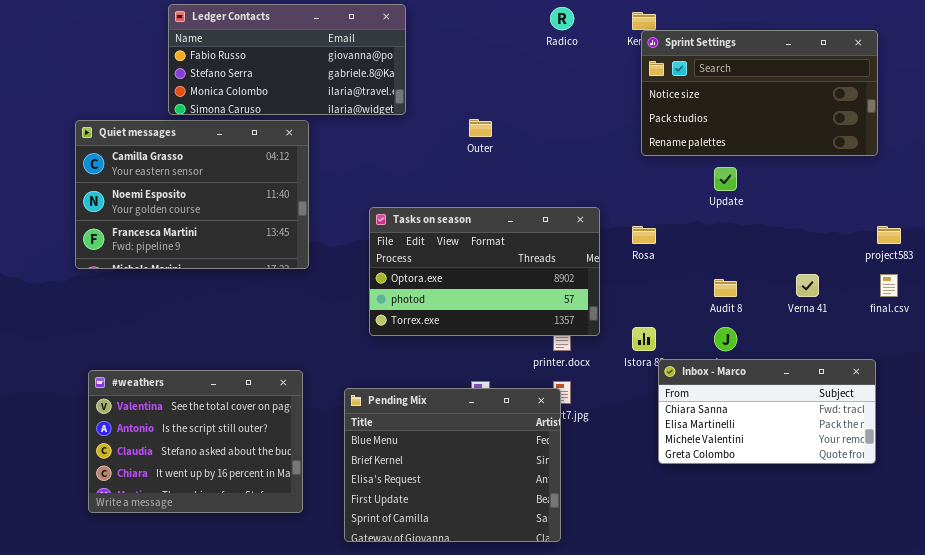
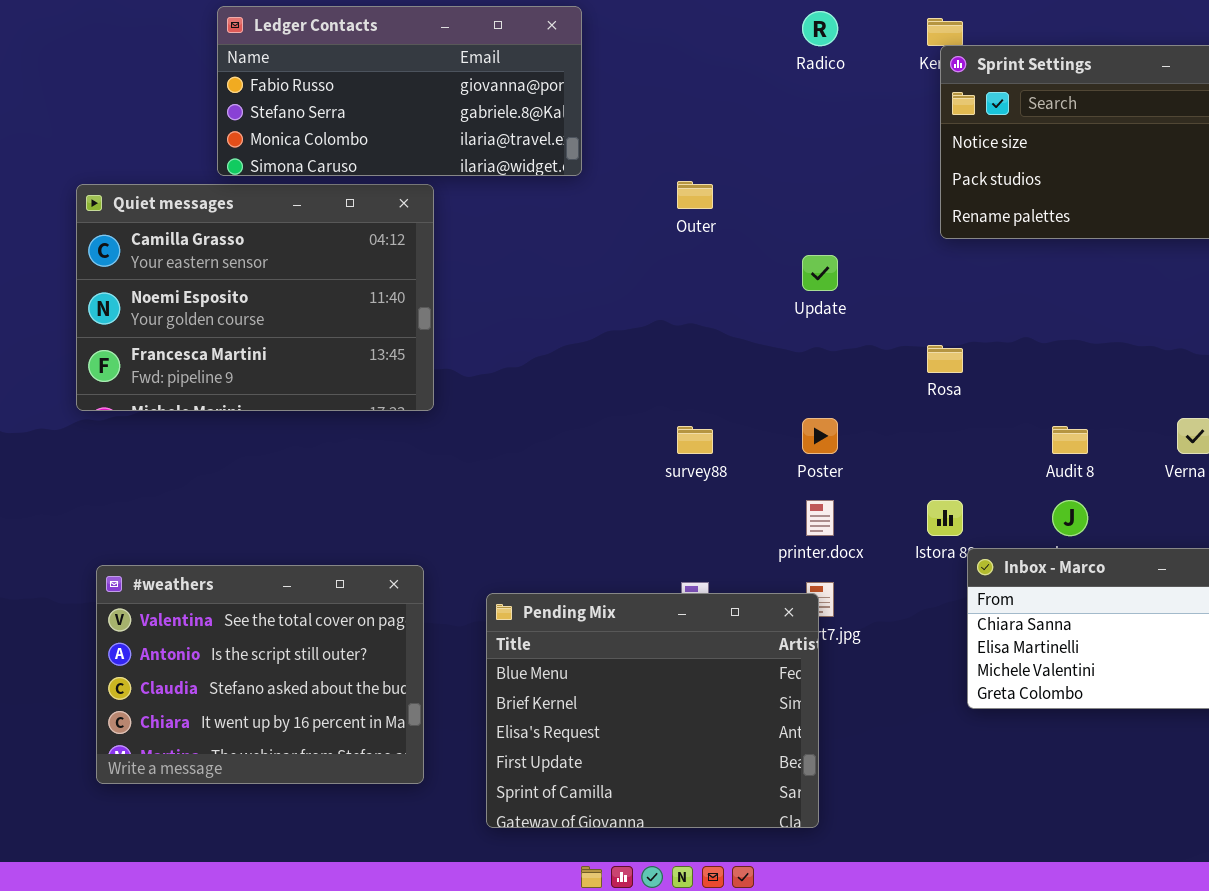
Update: [714,167,737,191] -> [802,255,838,291], moved
Tasks on season: [369,207,600,336] -> none, closed

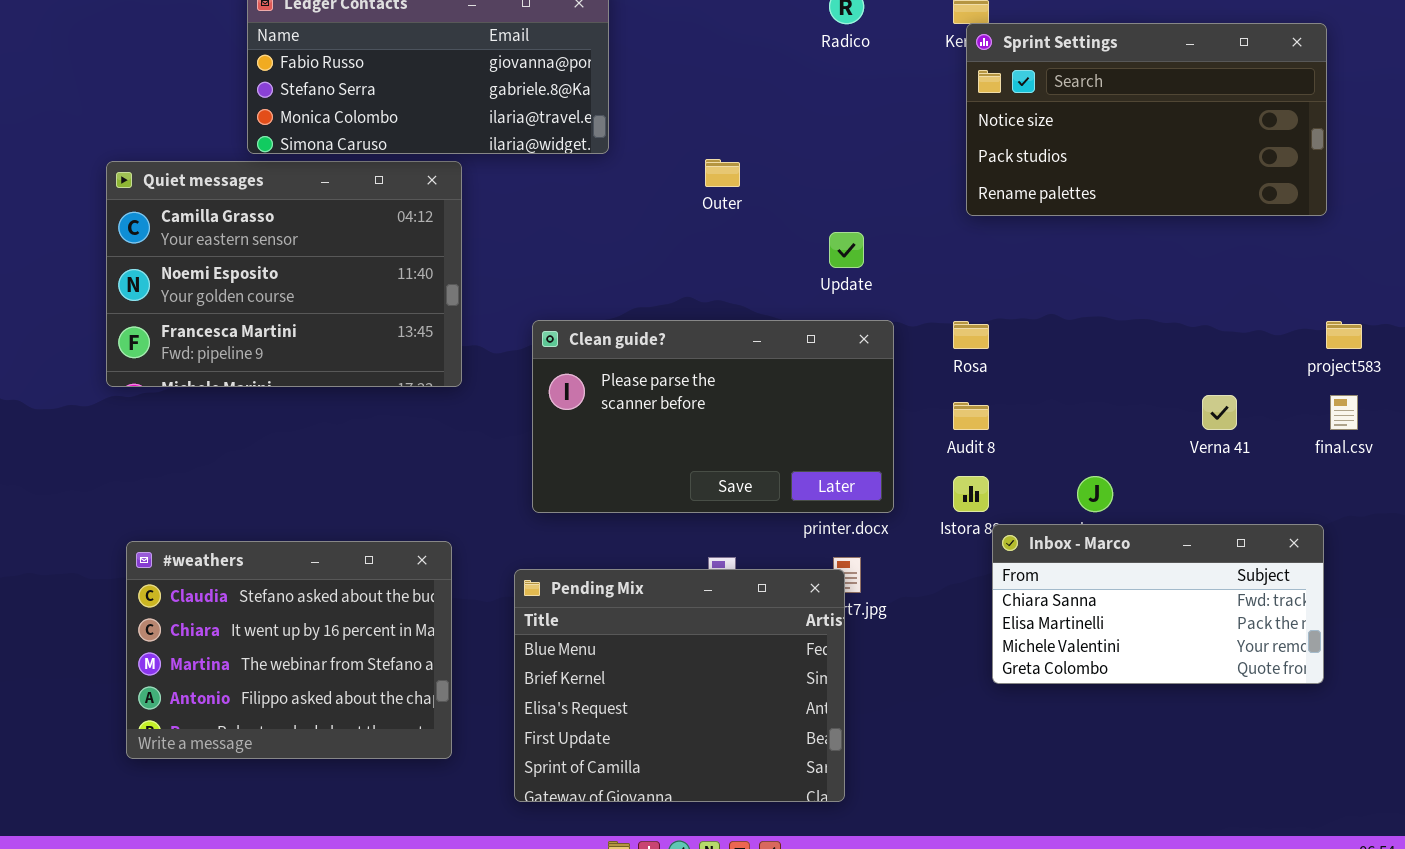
Clean guide?: none -> [532,320,894,513], opened
Audit 8: [1052,426,1088,454] -> [953,402,989,430], moved
#weathers: [96,565,424,784] -> [126,541,452,759], scrolled down 2 rows

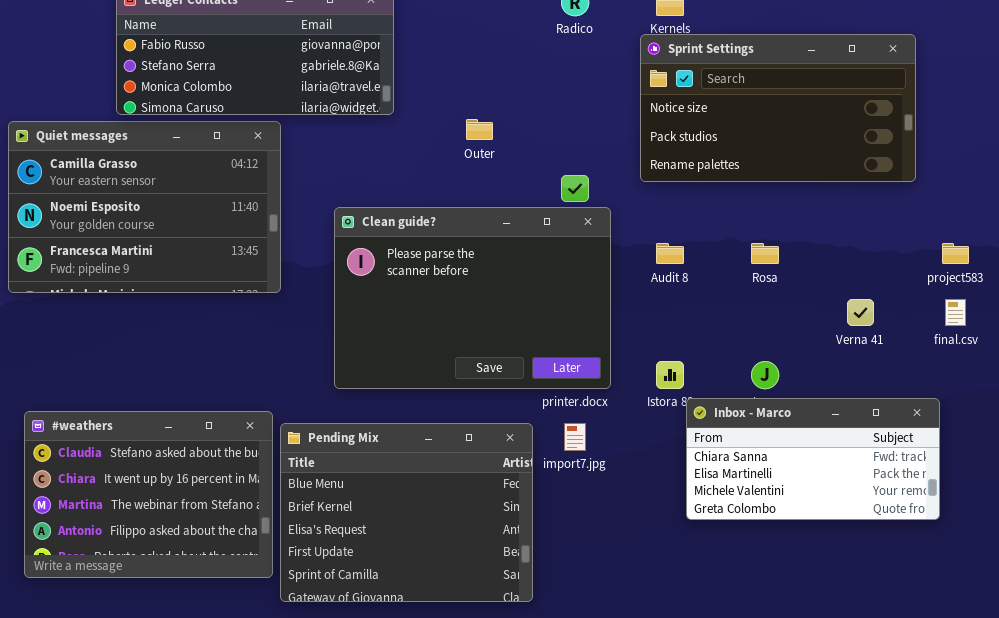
Sprint Settings: [966,23,1327,216] -> [640,34,916,182], moved
Clean guide?: [532,320,894,513] -> [334,207,611,389], resized
Rosa: [953,321,989,349] -> [751,243,779,264], moved
Audit 8: [953,402,989,430] -> [656,243,684,264], moved
Pending Mix: [514,569,845,802] -> [280,423,533,602], moved

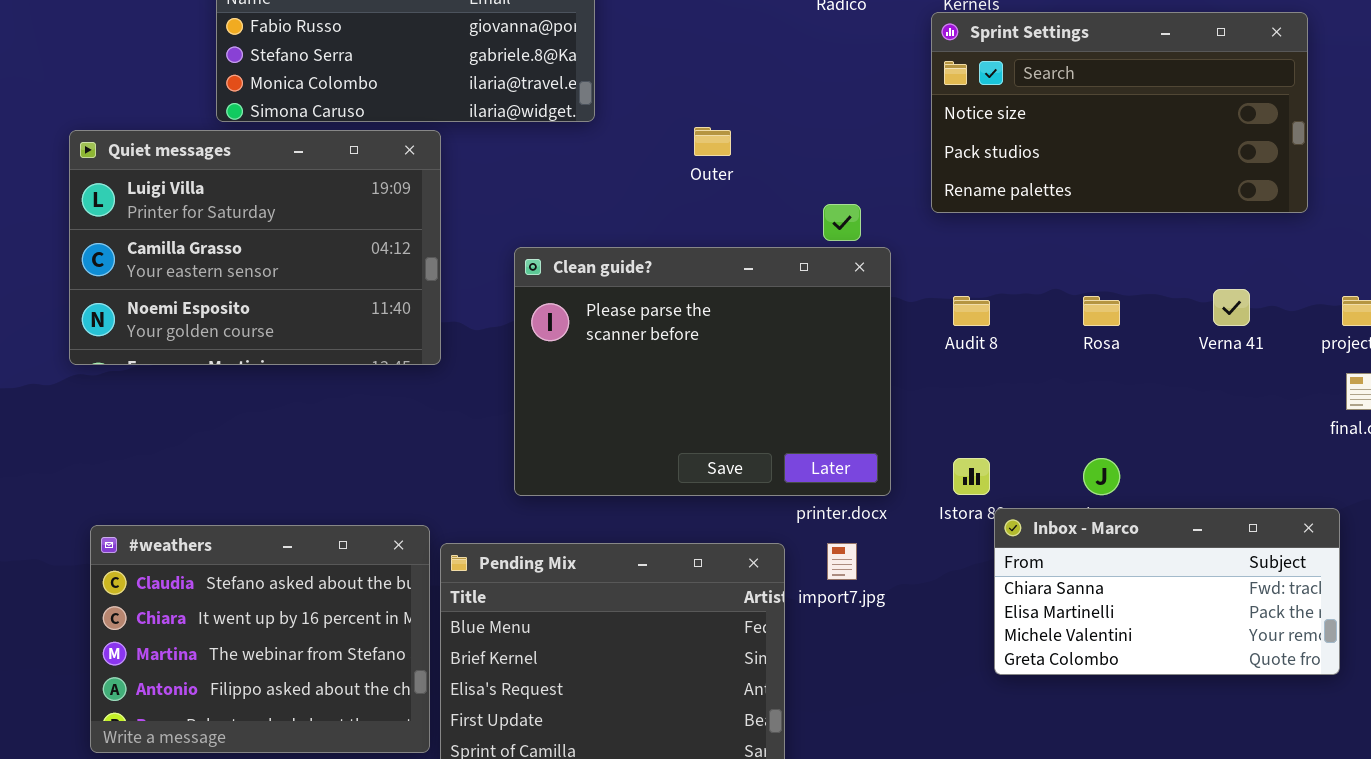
Quiet messages: [8,121,281,293] -> [69,130,441,365], scrolled up 1 row
Verna 41: [847,299,874,326] -> [1213,289,1250,326], moved

